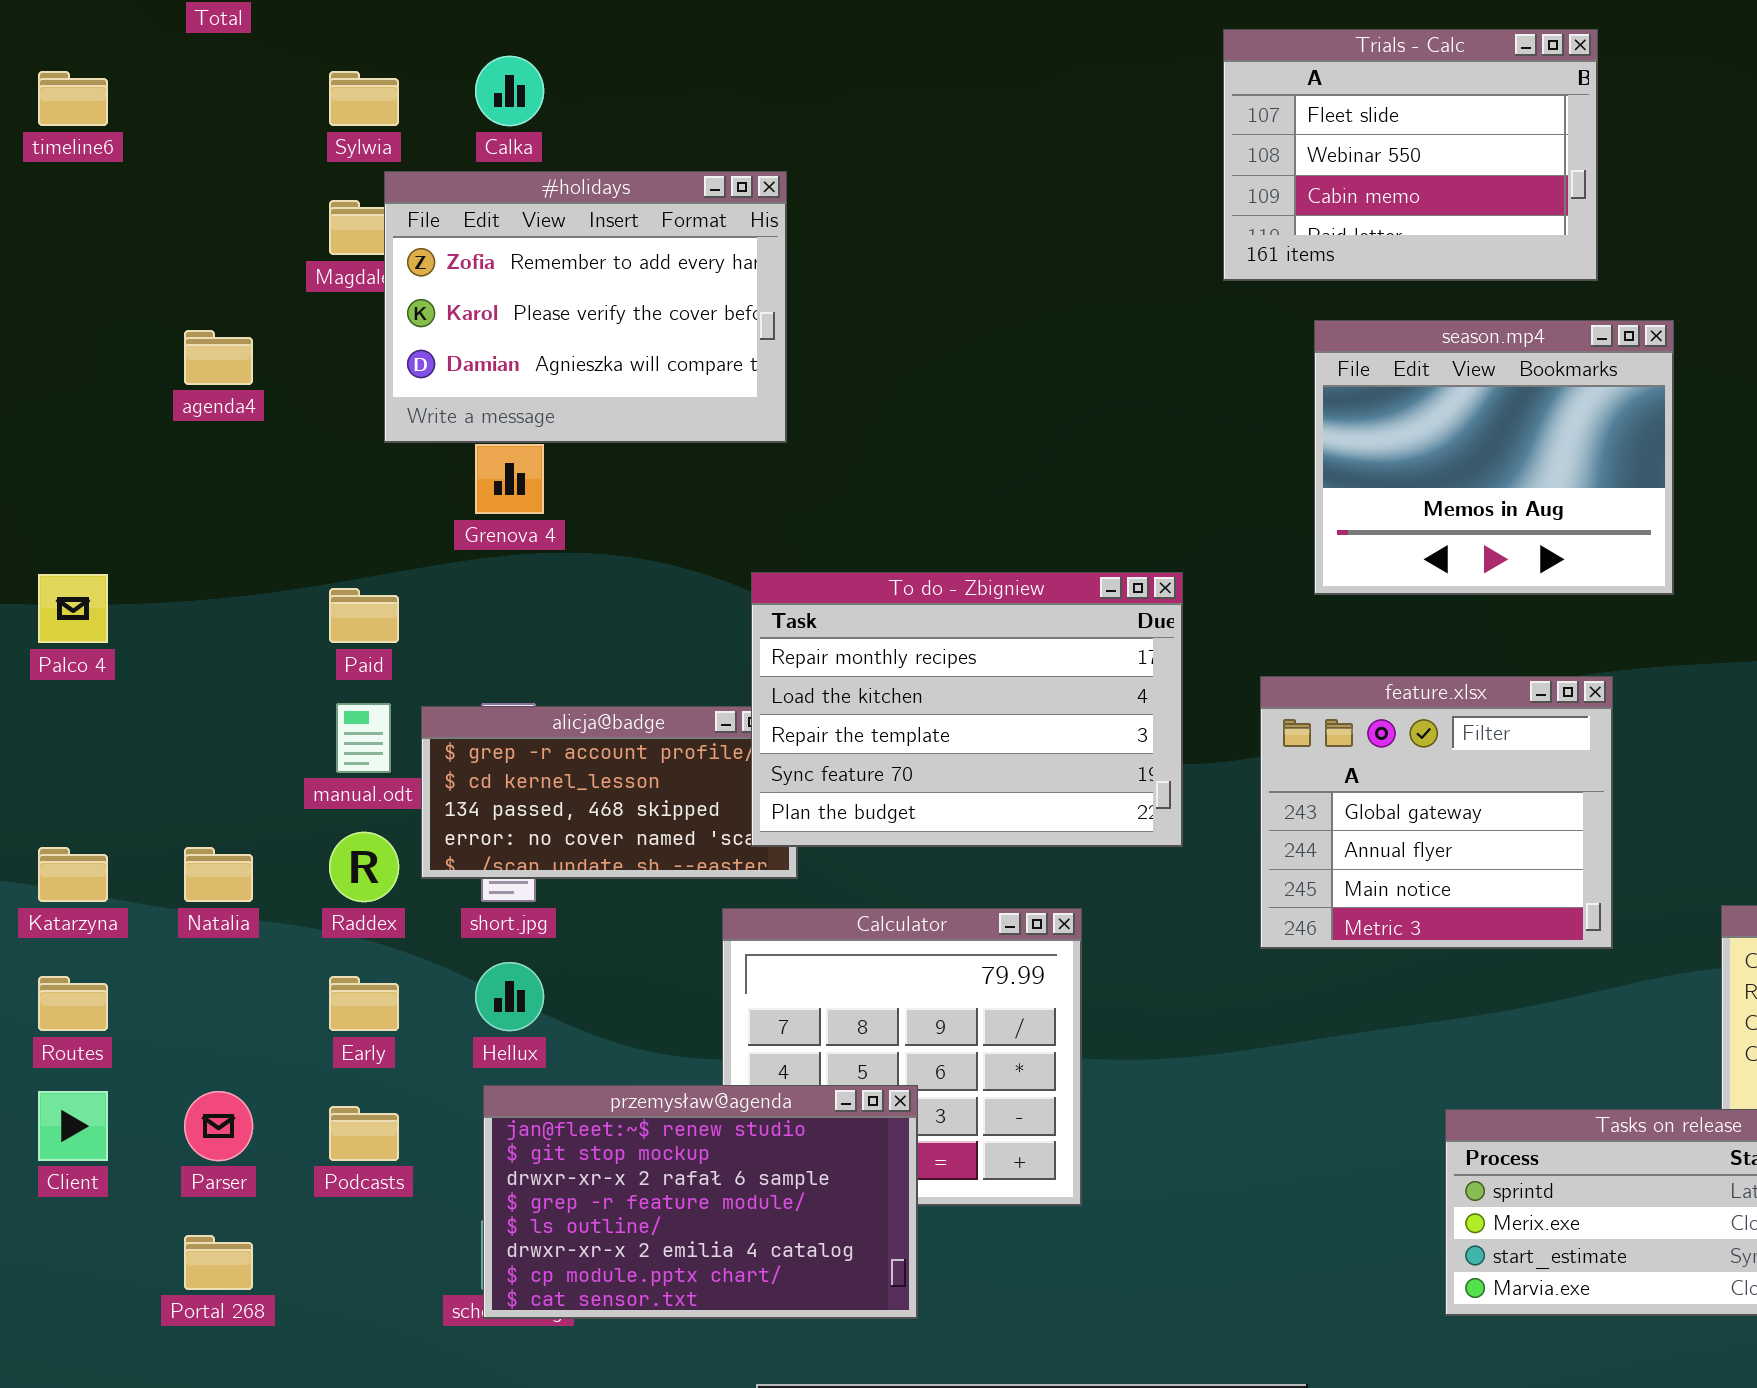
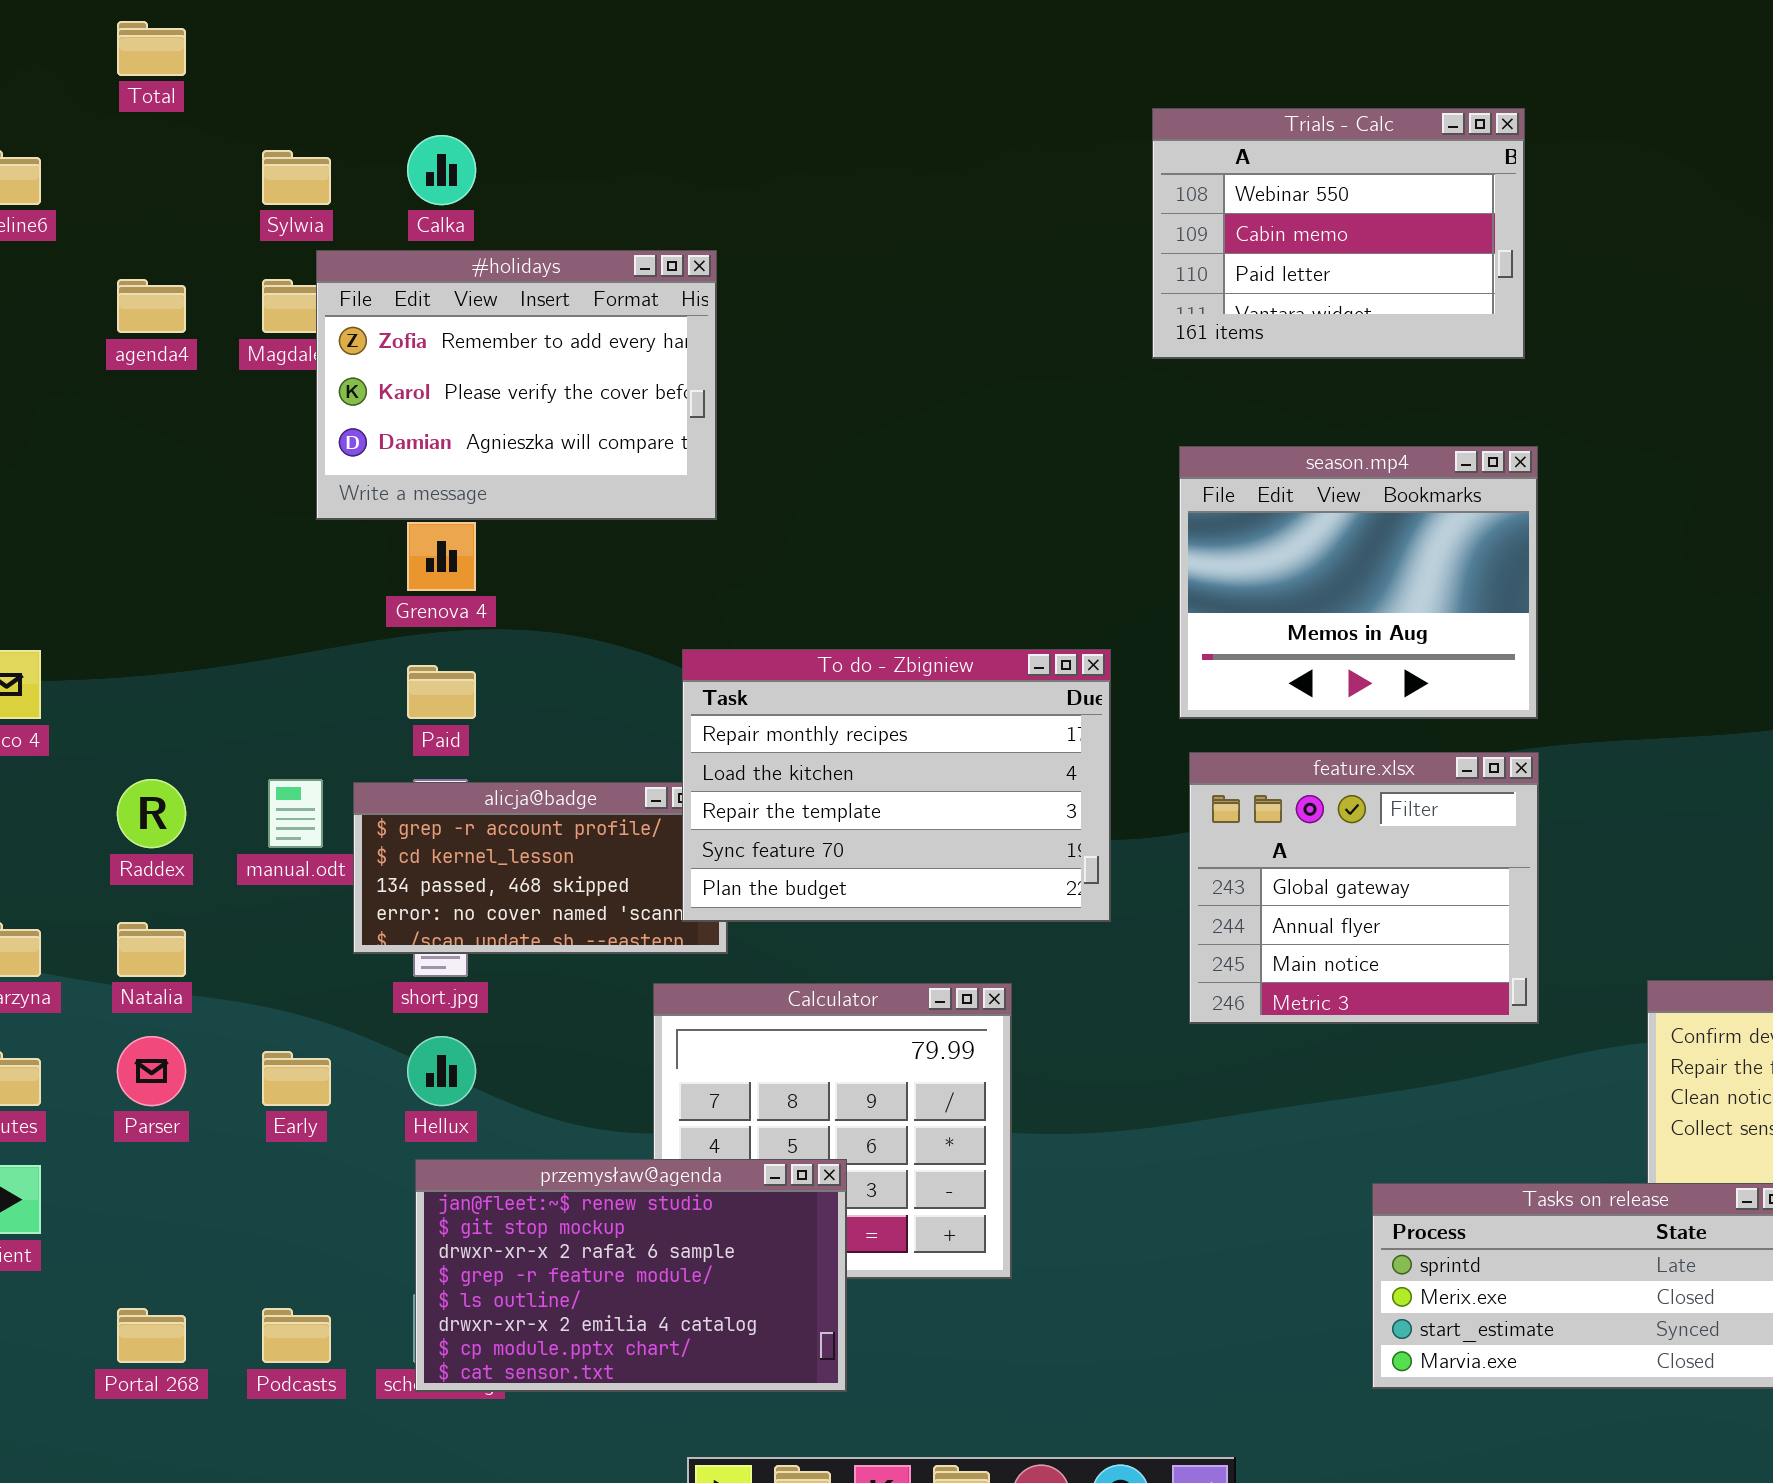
Trials - Calc: [1223,29,1598,281] -> [1152,108,1525,359], scrolled down 1 row
season.mp4: [1314,320,1674,595] -> [1179,446,1538,719], moved
agenda4: [184,330,253,385] -> [117,279,186,333], moved
Paid: [329,588,399,643] -> [407,665,476,719], moved
Raddex: [329,832,399,902] -> [117,779,186,848], moved
Parser: [184,1091,253,1161] -> [117,1036,186,1106], moved
Podcasts: [329,1106,399,1161] -> [262,1308,331,1363], moved

